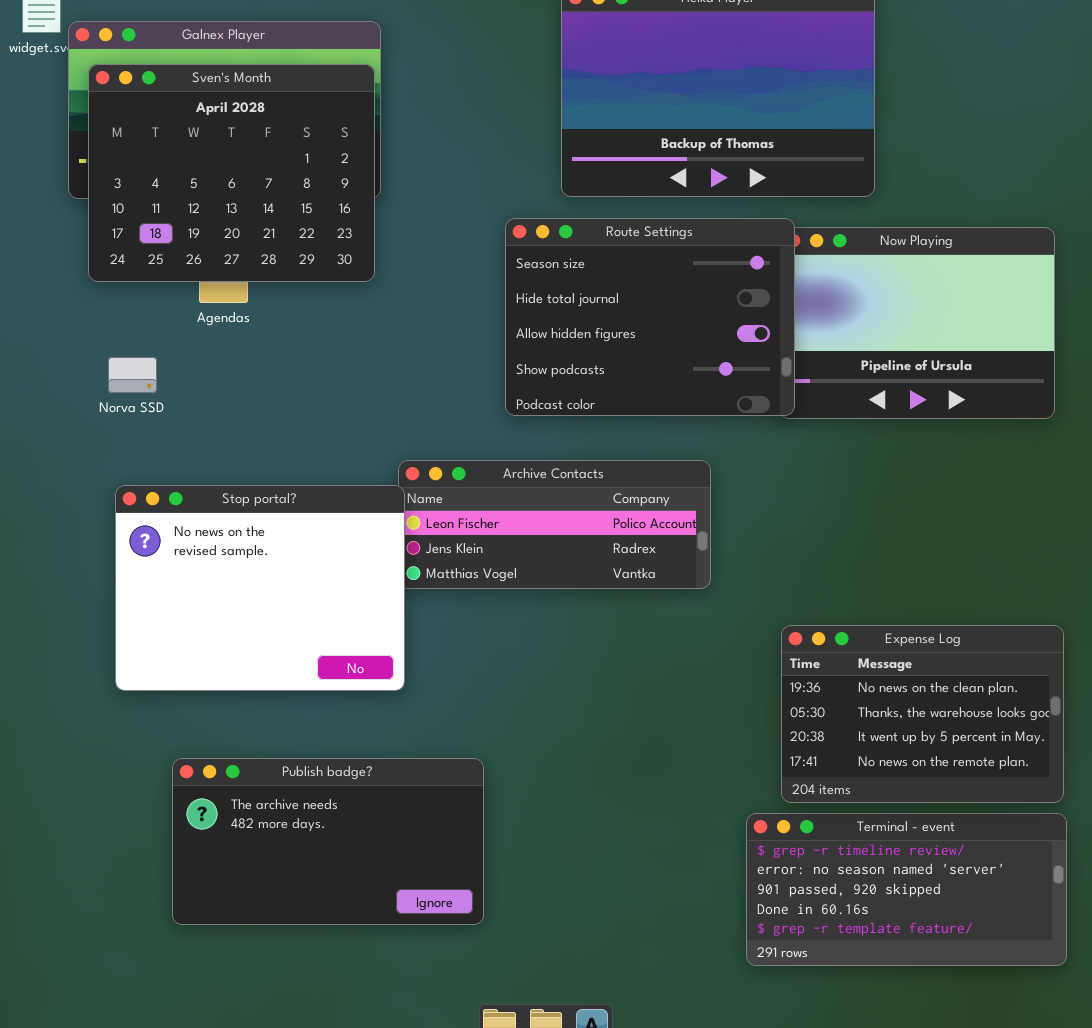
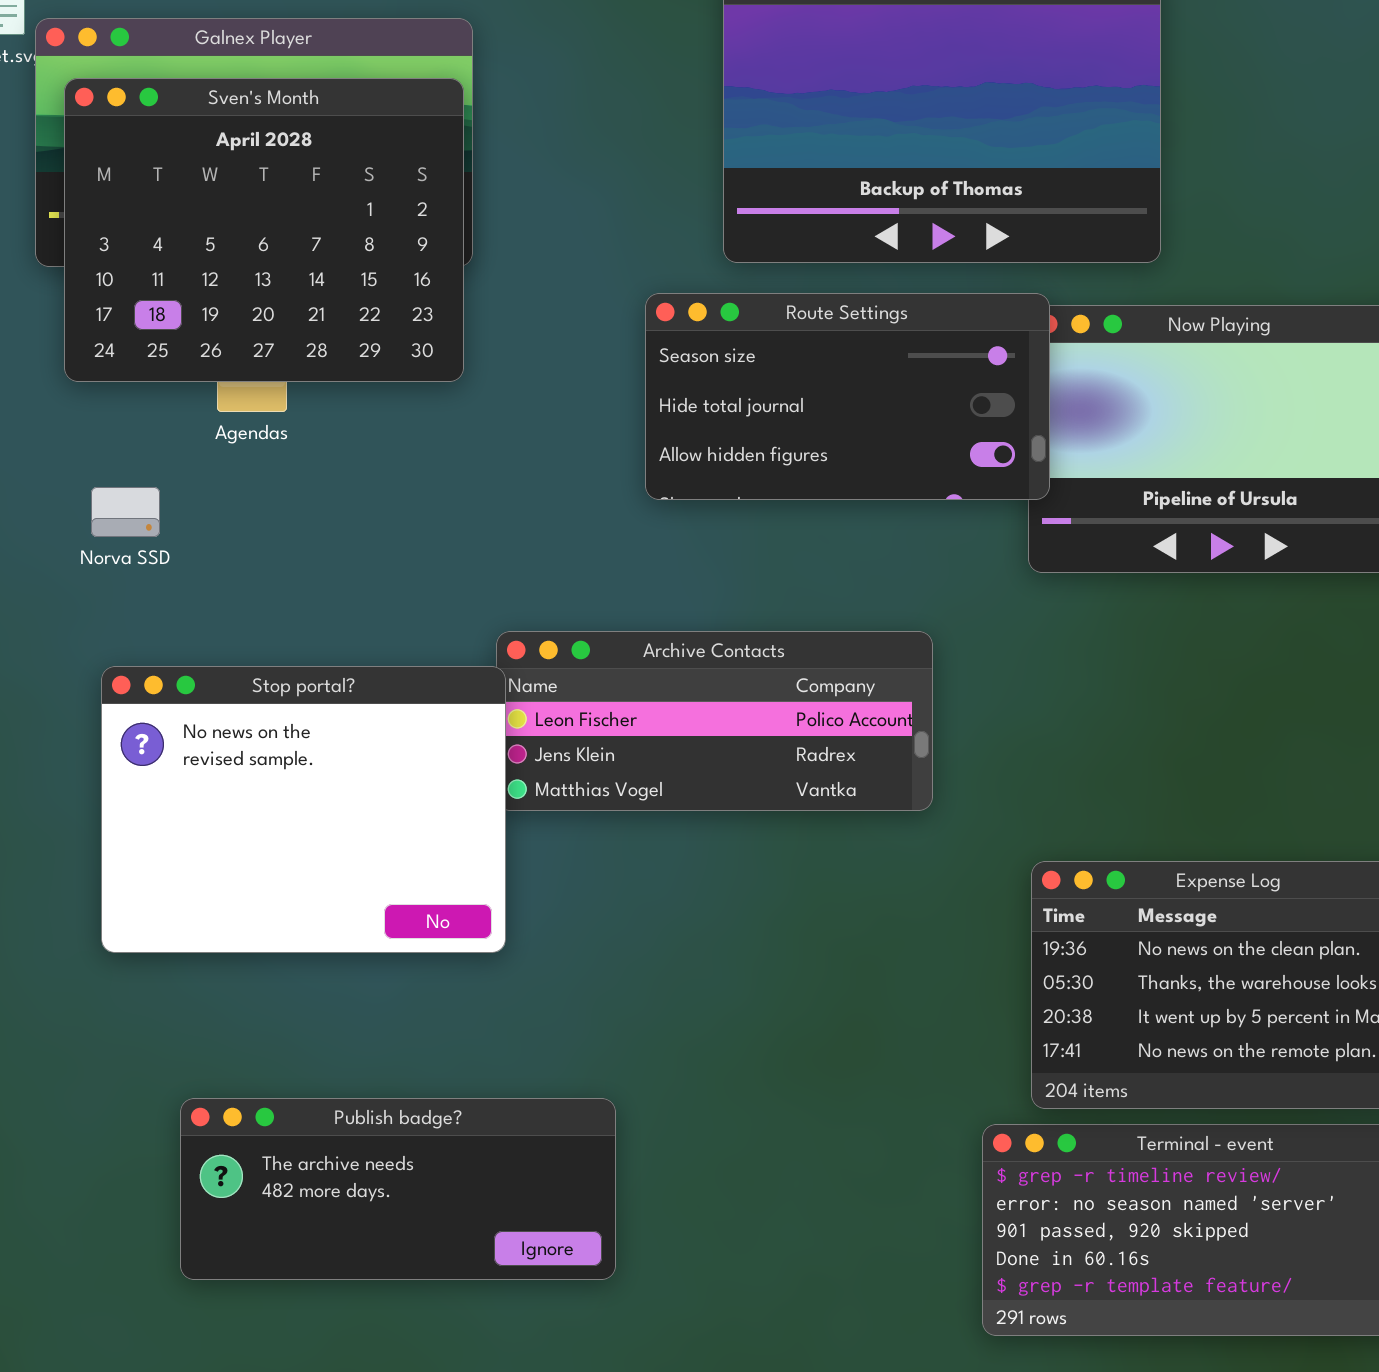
Route Settings: [505,218,795,416] -> [645,293,1050,500], resized
Publish badge?: [172,758,484,925] -> [180,1098,616,1280], resized

